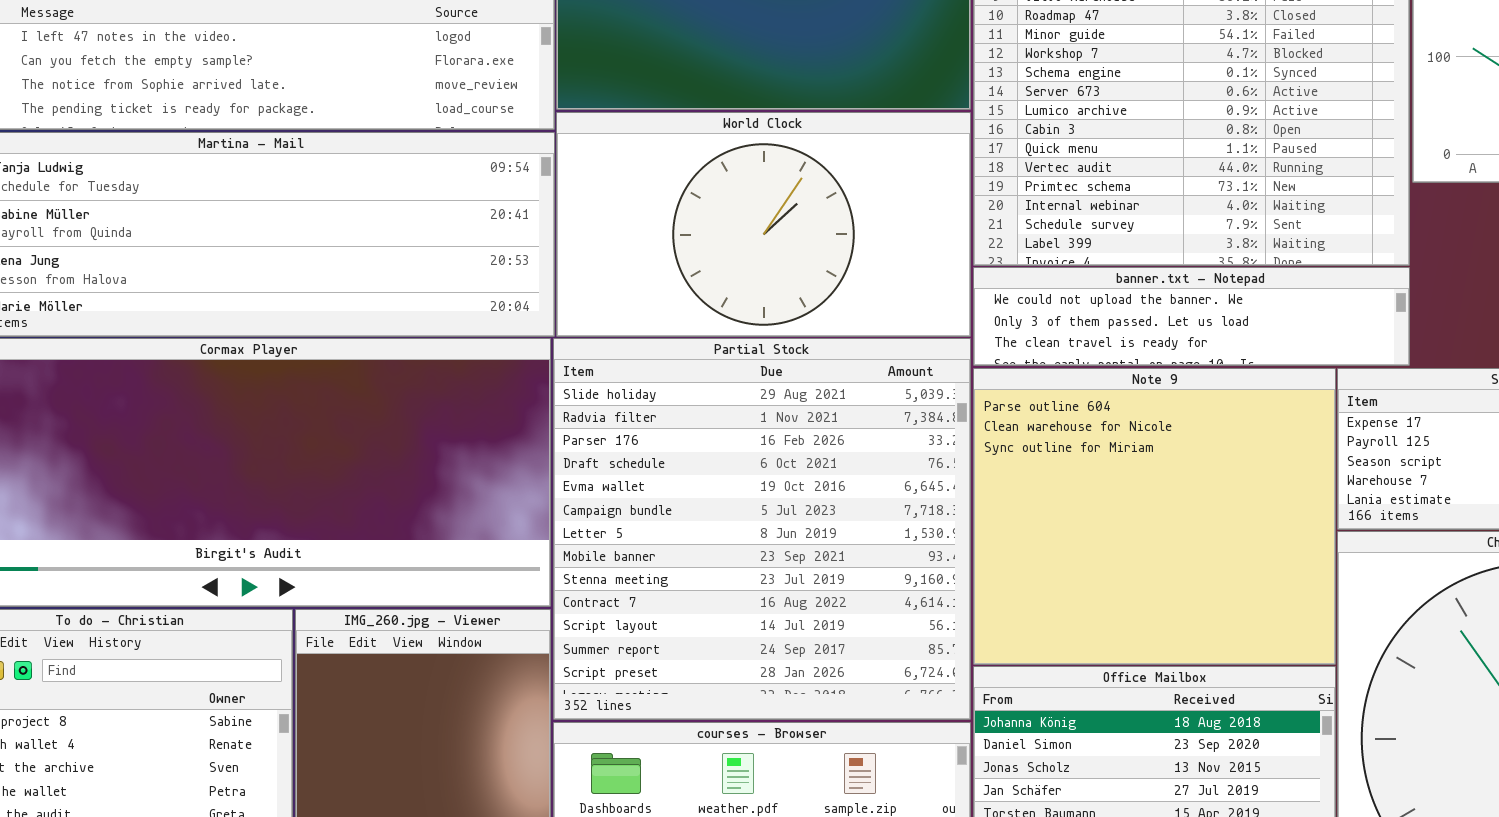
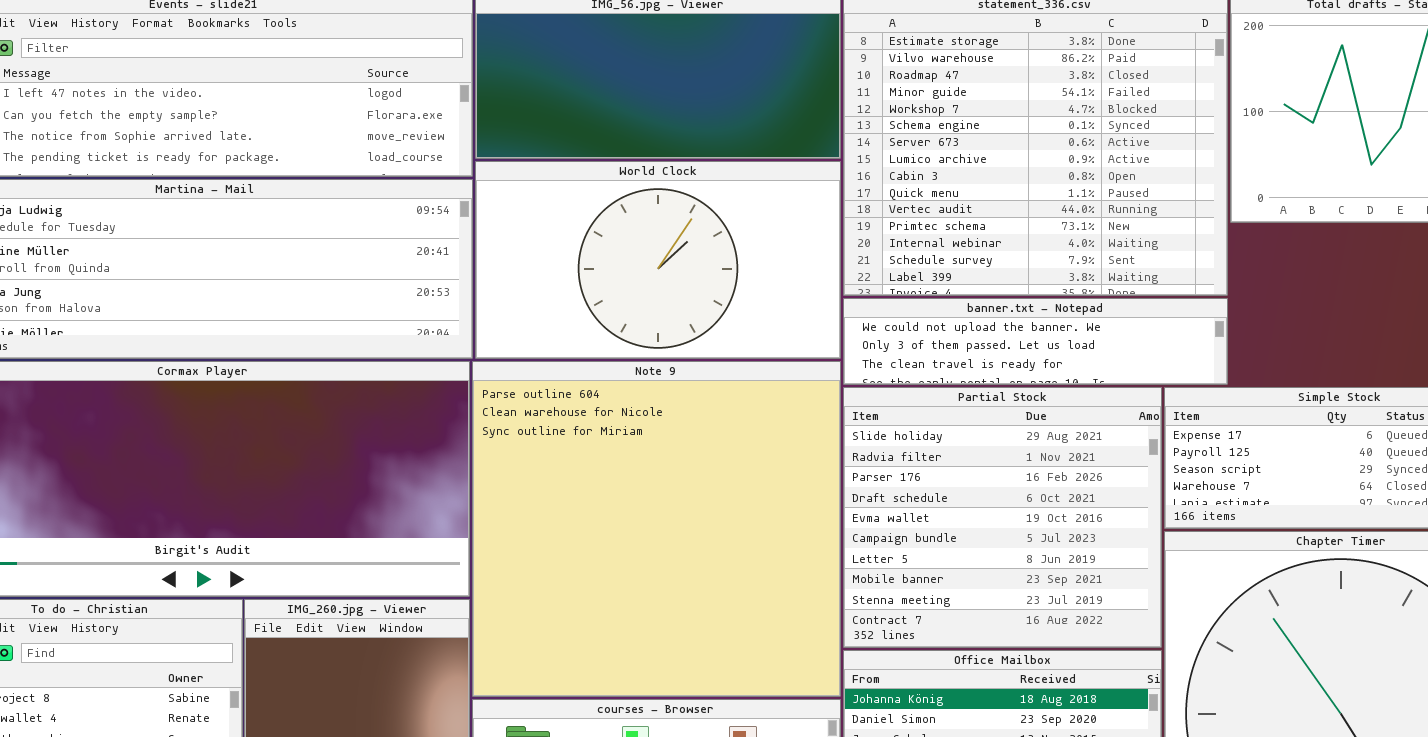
Partial Stock: [553,338,971,720] -> [843,387,1162,648], moved, resized
Note 9: [973,368,1336,665] -> [472,361,841,697], moved, resized

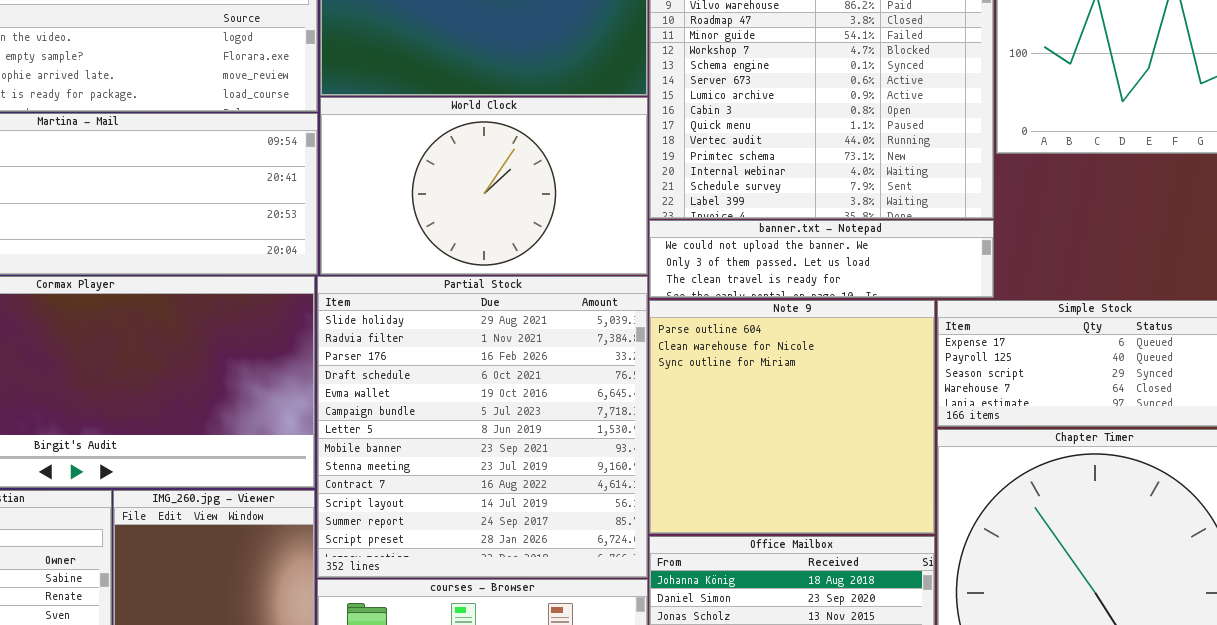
Note 9: [472,361,841,697] -> [649,300,935,534], moved, resized
Partial Stock: [843,387,1162,648] -> [317,276,648,578], moved, resized

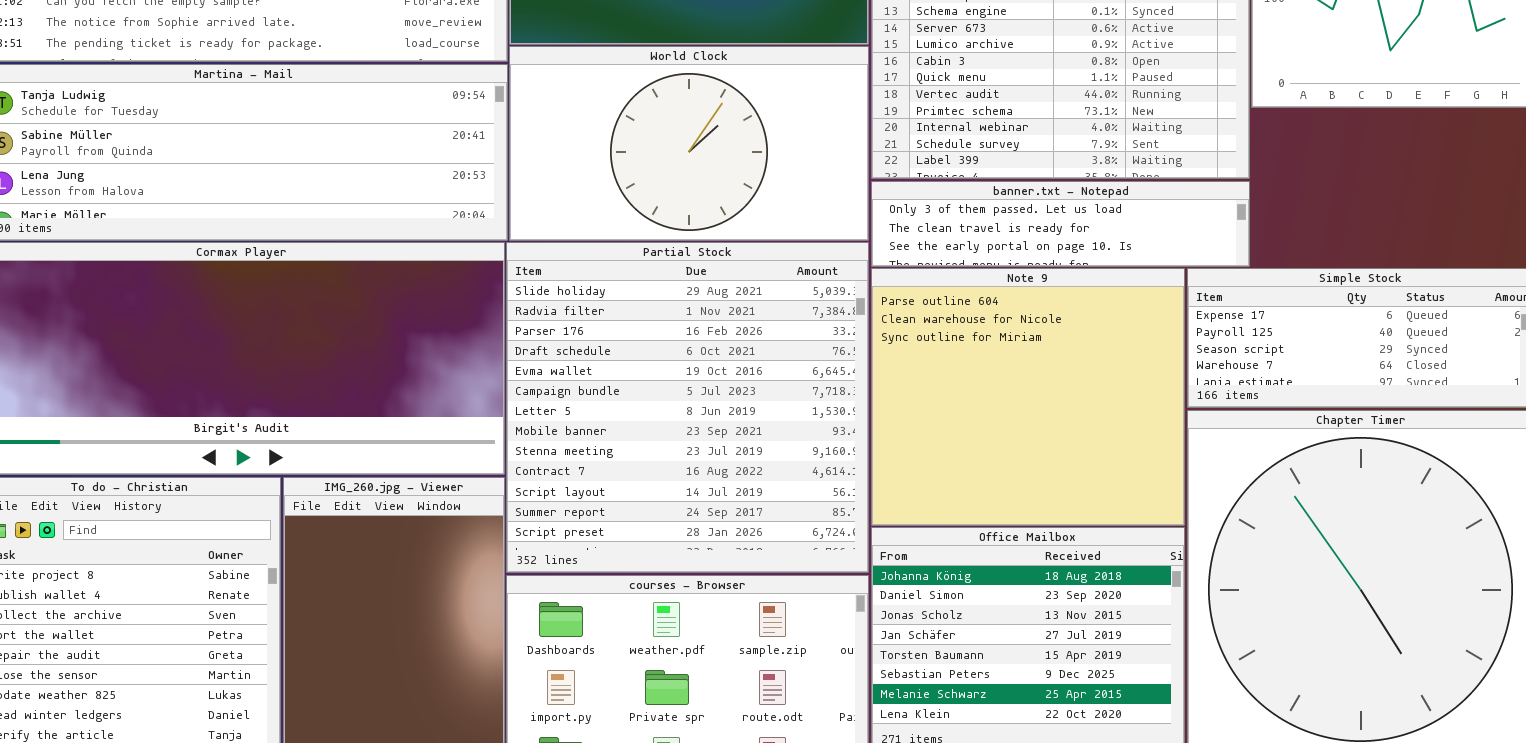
banner.txt - Notepad: [649,220,994,298] -> [871,181,1250,267], scrolled down 1 row

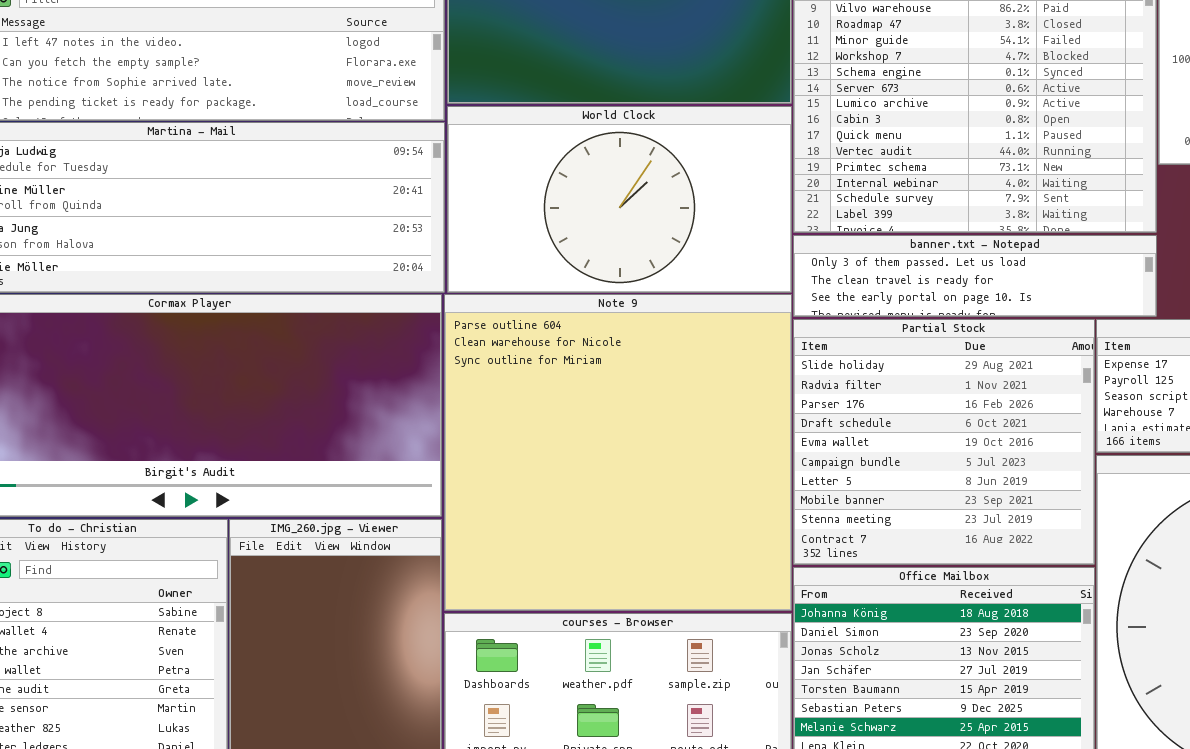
Partial Stock: [506,242,869,573] -> [793,319,1095,565], moved, resized
Note 9: [871,268,1185,526] -> [444,294,792,611], moved, resized

